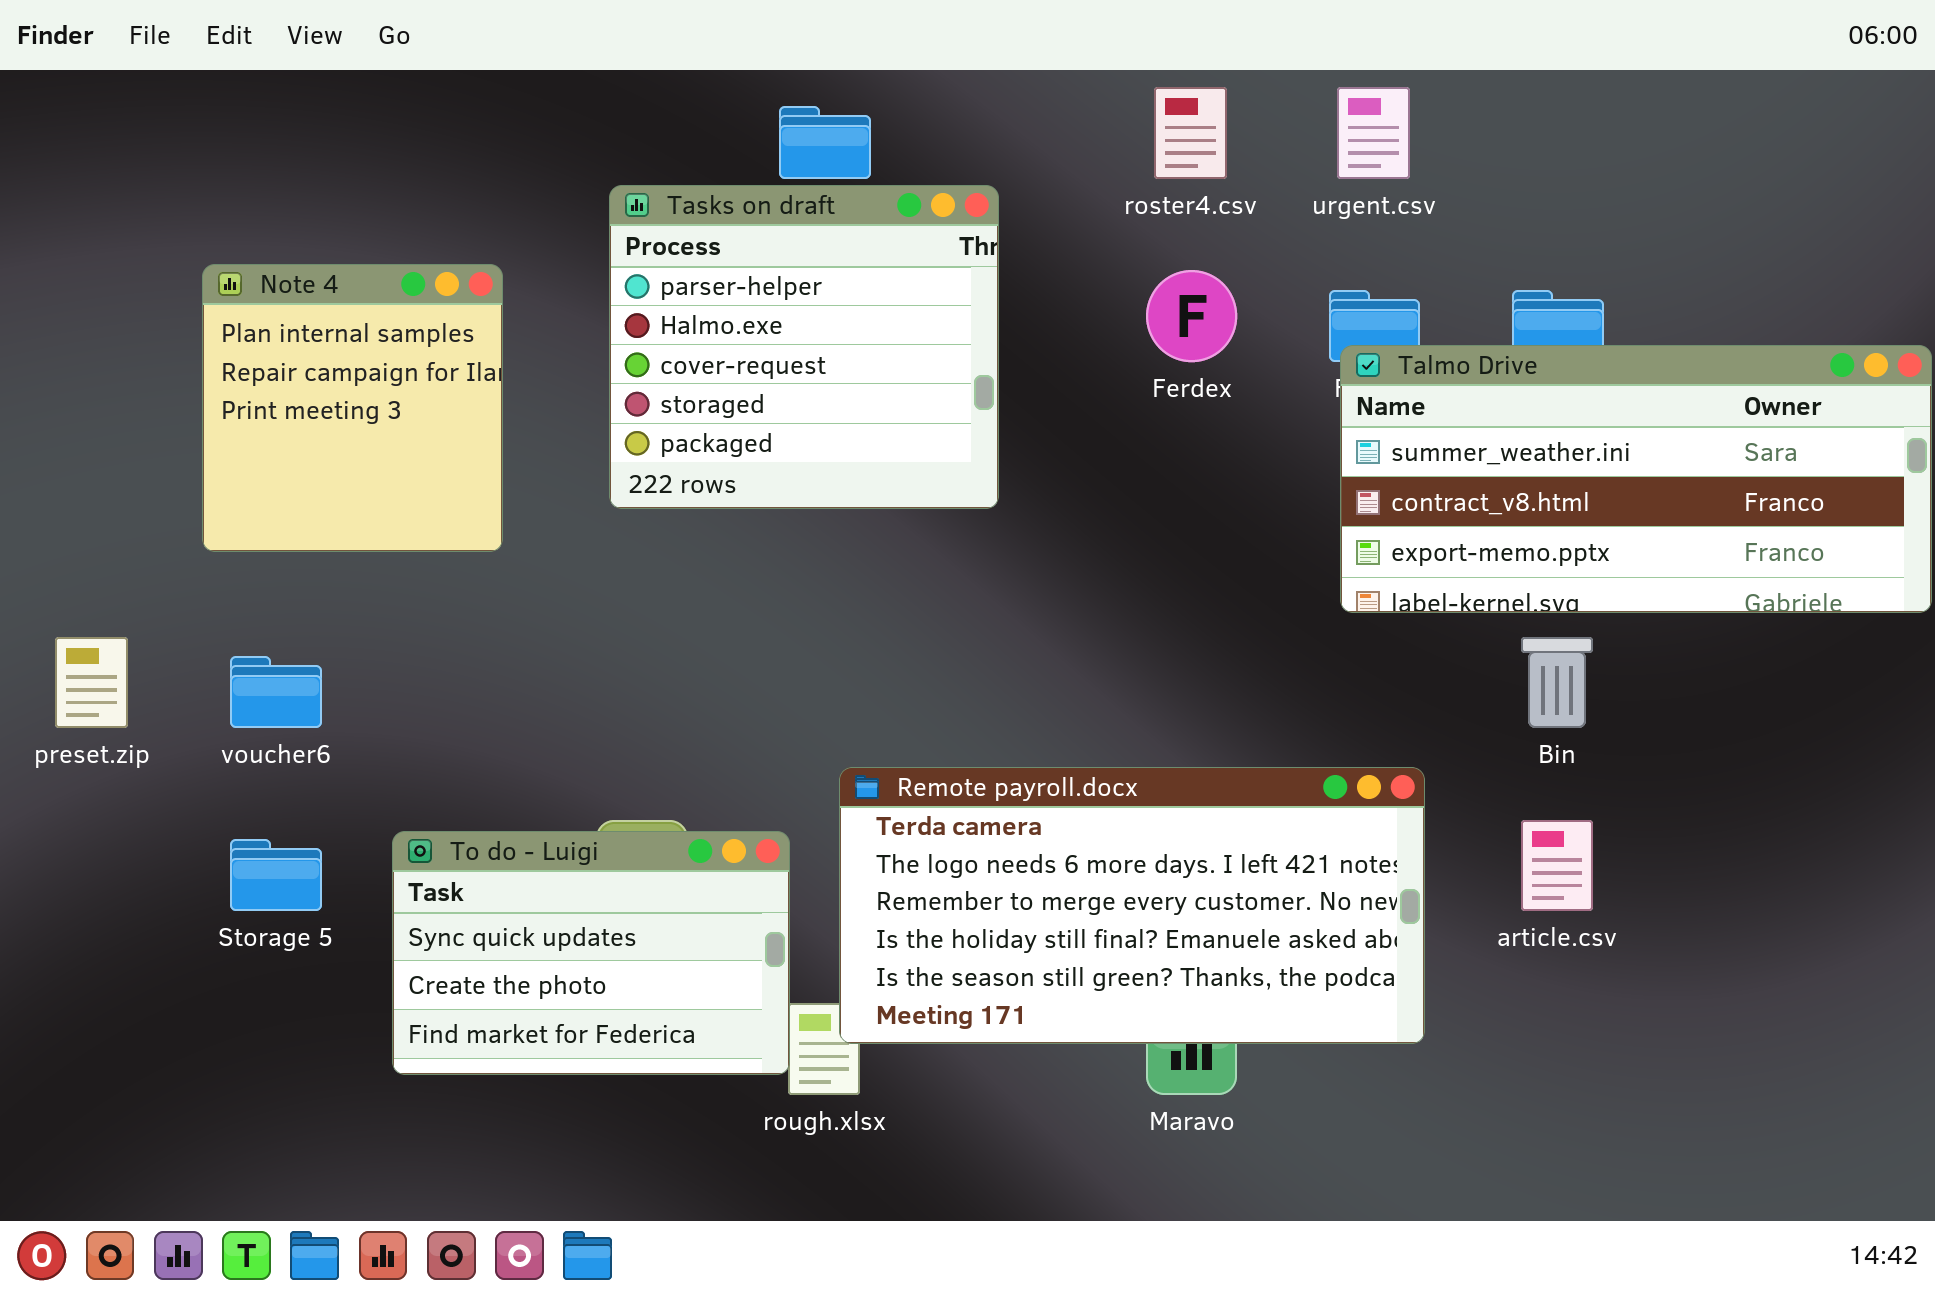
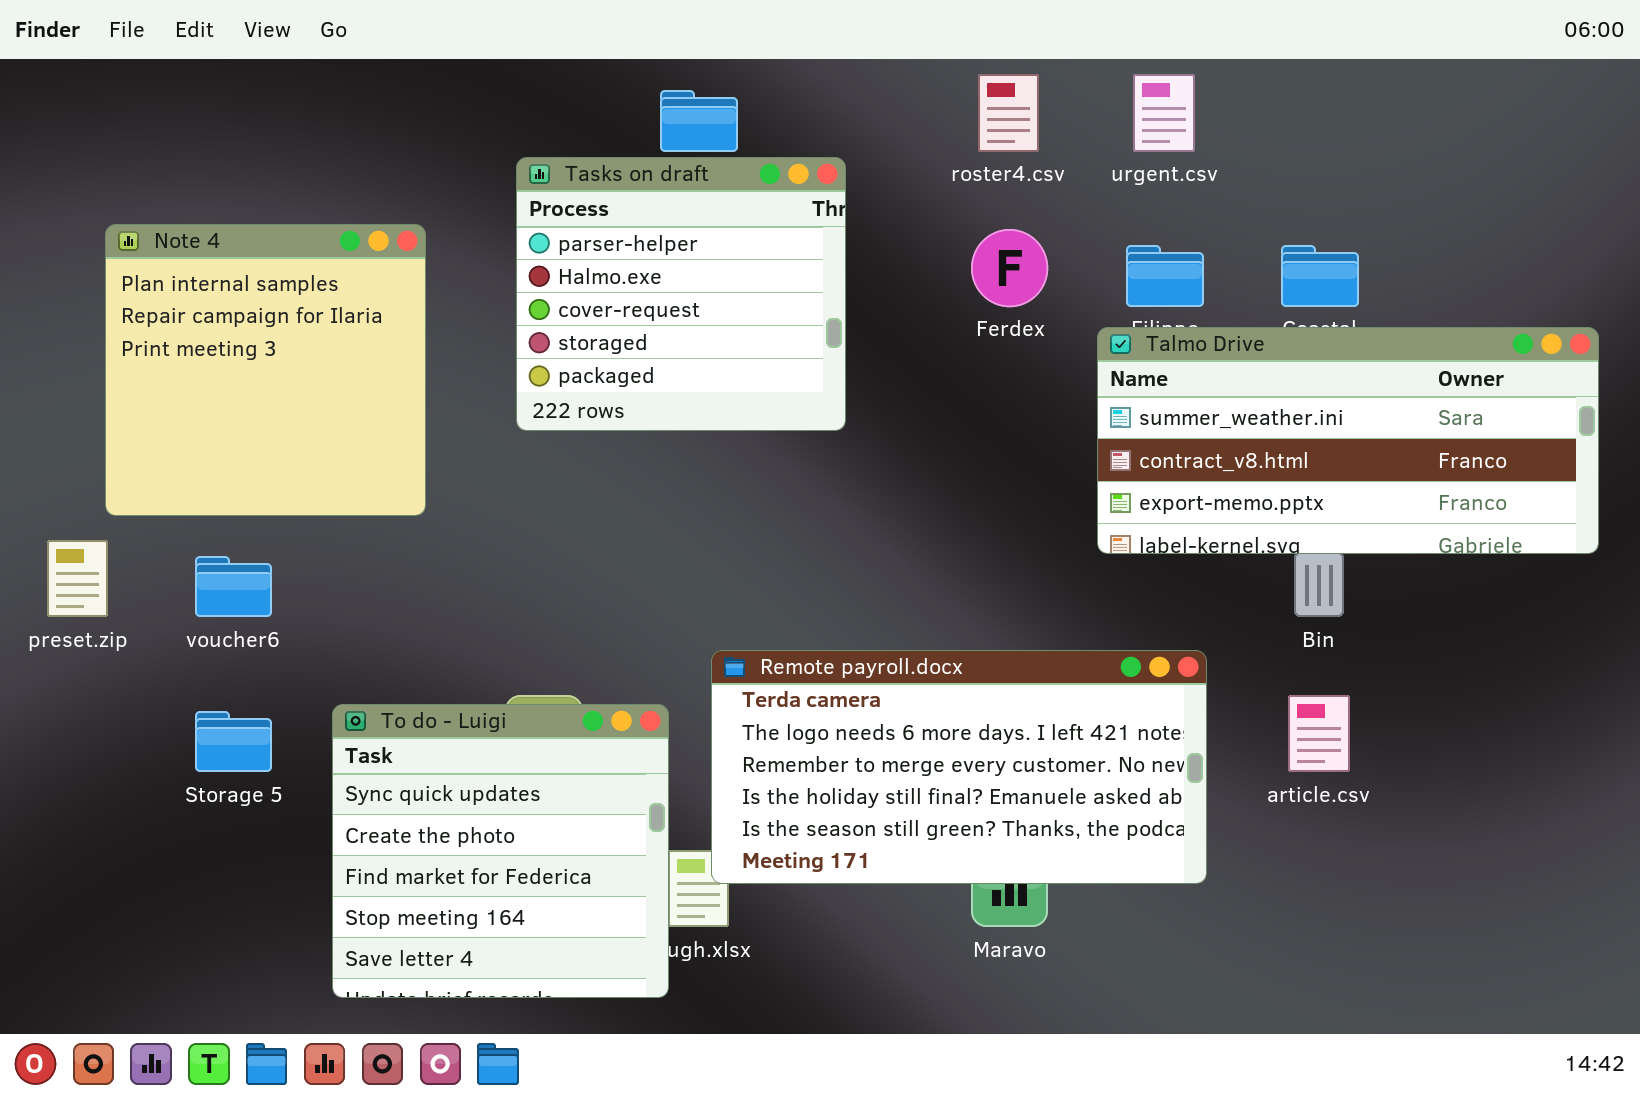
Note 4: [202,264,503,552] -> [105,224,426,516], resized
Talmo Drive: [1340,345,1932,613] -> [1097,327,1599,554], moved
To do - Luigi: [392,831,790,1075] -> [332,704,669,998], resized

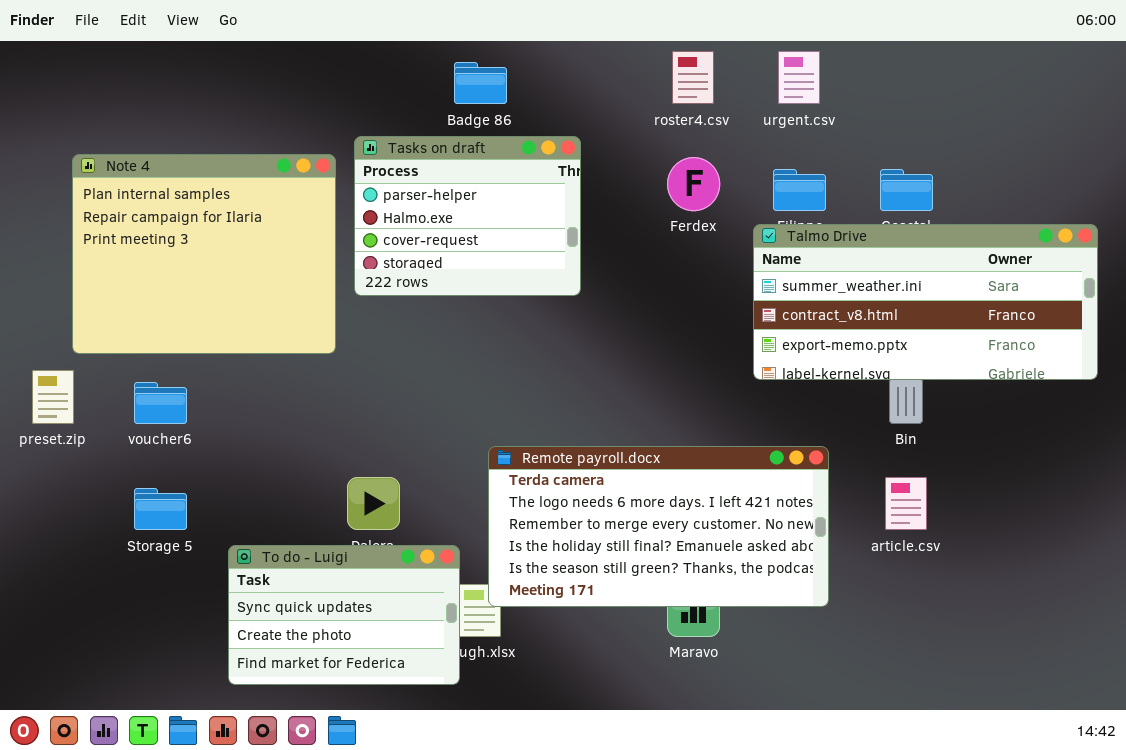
Tasks on draft: [516,157,846,431] -> [354,136,581,296], resized
Note 4: [105,224,426,516] -> [72,154,336,354], resized
To do - Luigi: [332,704,669,998] -> [228,545,460,685], resized

